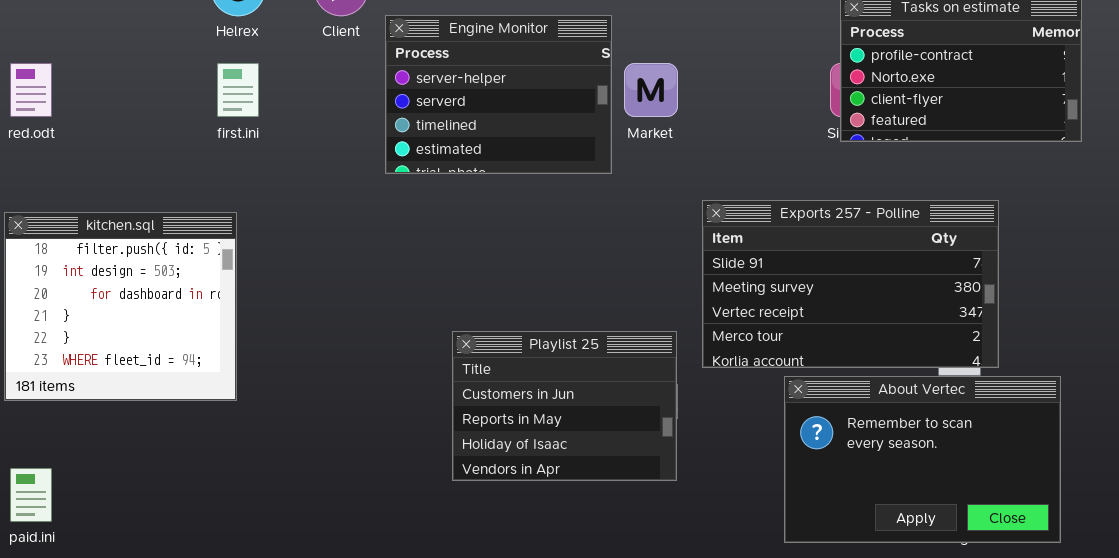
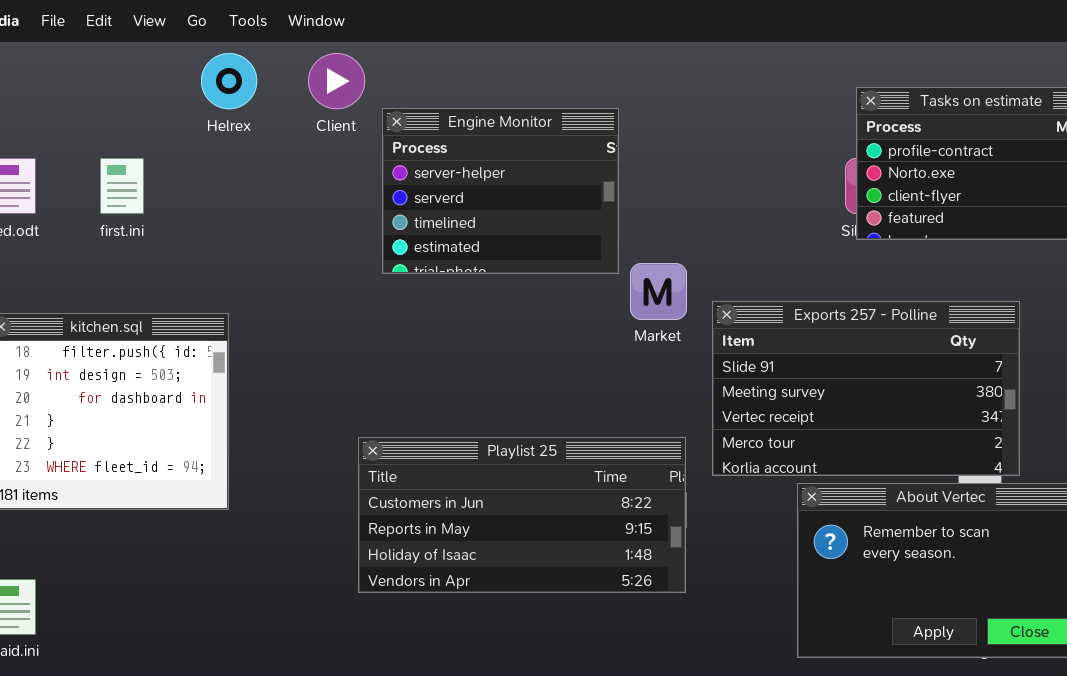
first.ini: [217,63,259,117] -> [100,158,144,214], moved
Market: [624,63,678,117] -> [630,263,687,320], moved
Playlist 25: [452,331,677,481] -> [358,437,686,593], resized

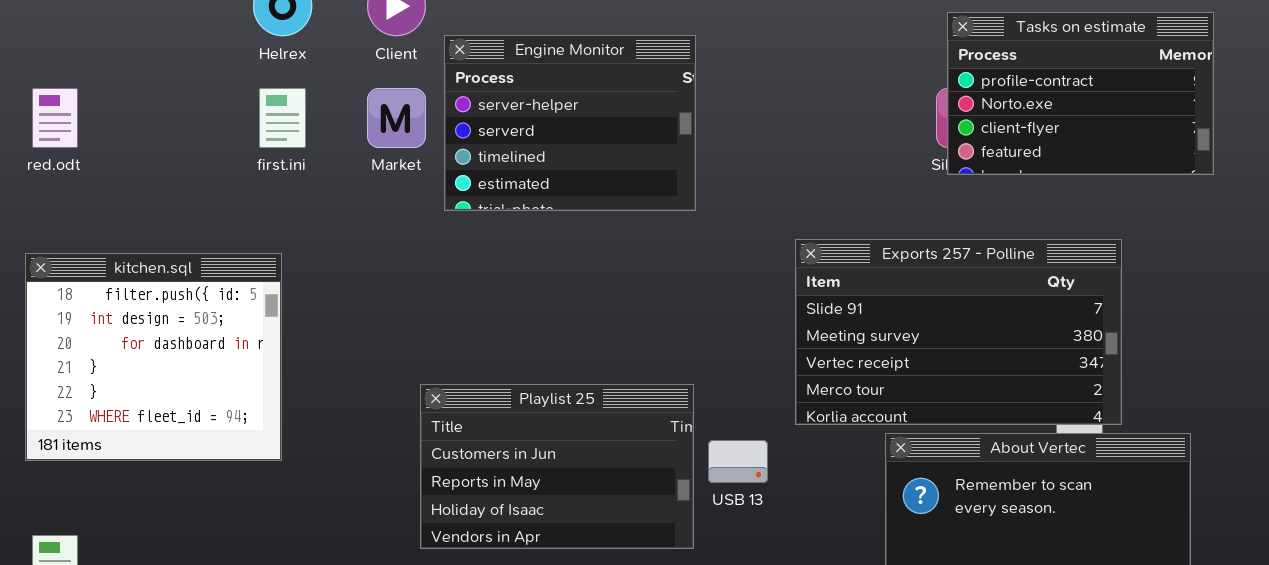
first.ini: [100,158,144,214] -> [259,88,306,148], moved
Market: [630,263,687,320] -> [367,88,426,148], moved
Playlist 25: [358,437,686,593] -> [420,384,694,549], resized

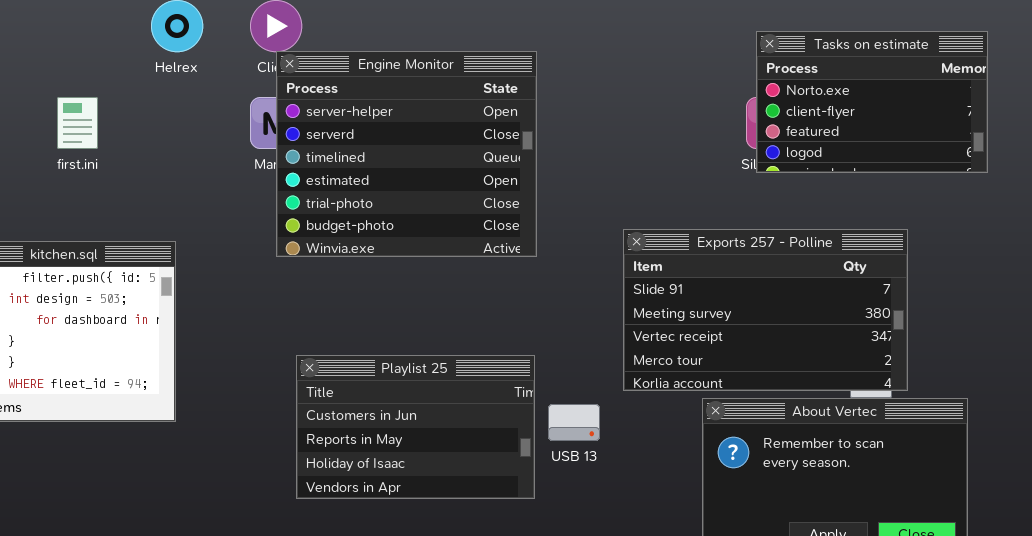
Tasks on estimate: [947,12,1214,175] -> [756,31,988,173], scrolled down 1 row
Engine Monitor: [444,35,696,211] -> [276,51,537,257], resized
first.ini: [259,88,306,148] -> [57,97,98,149], moved

